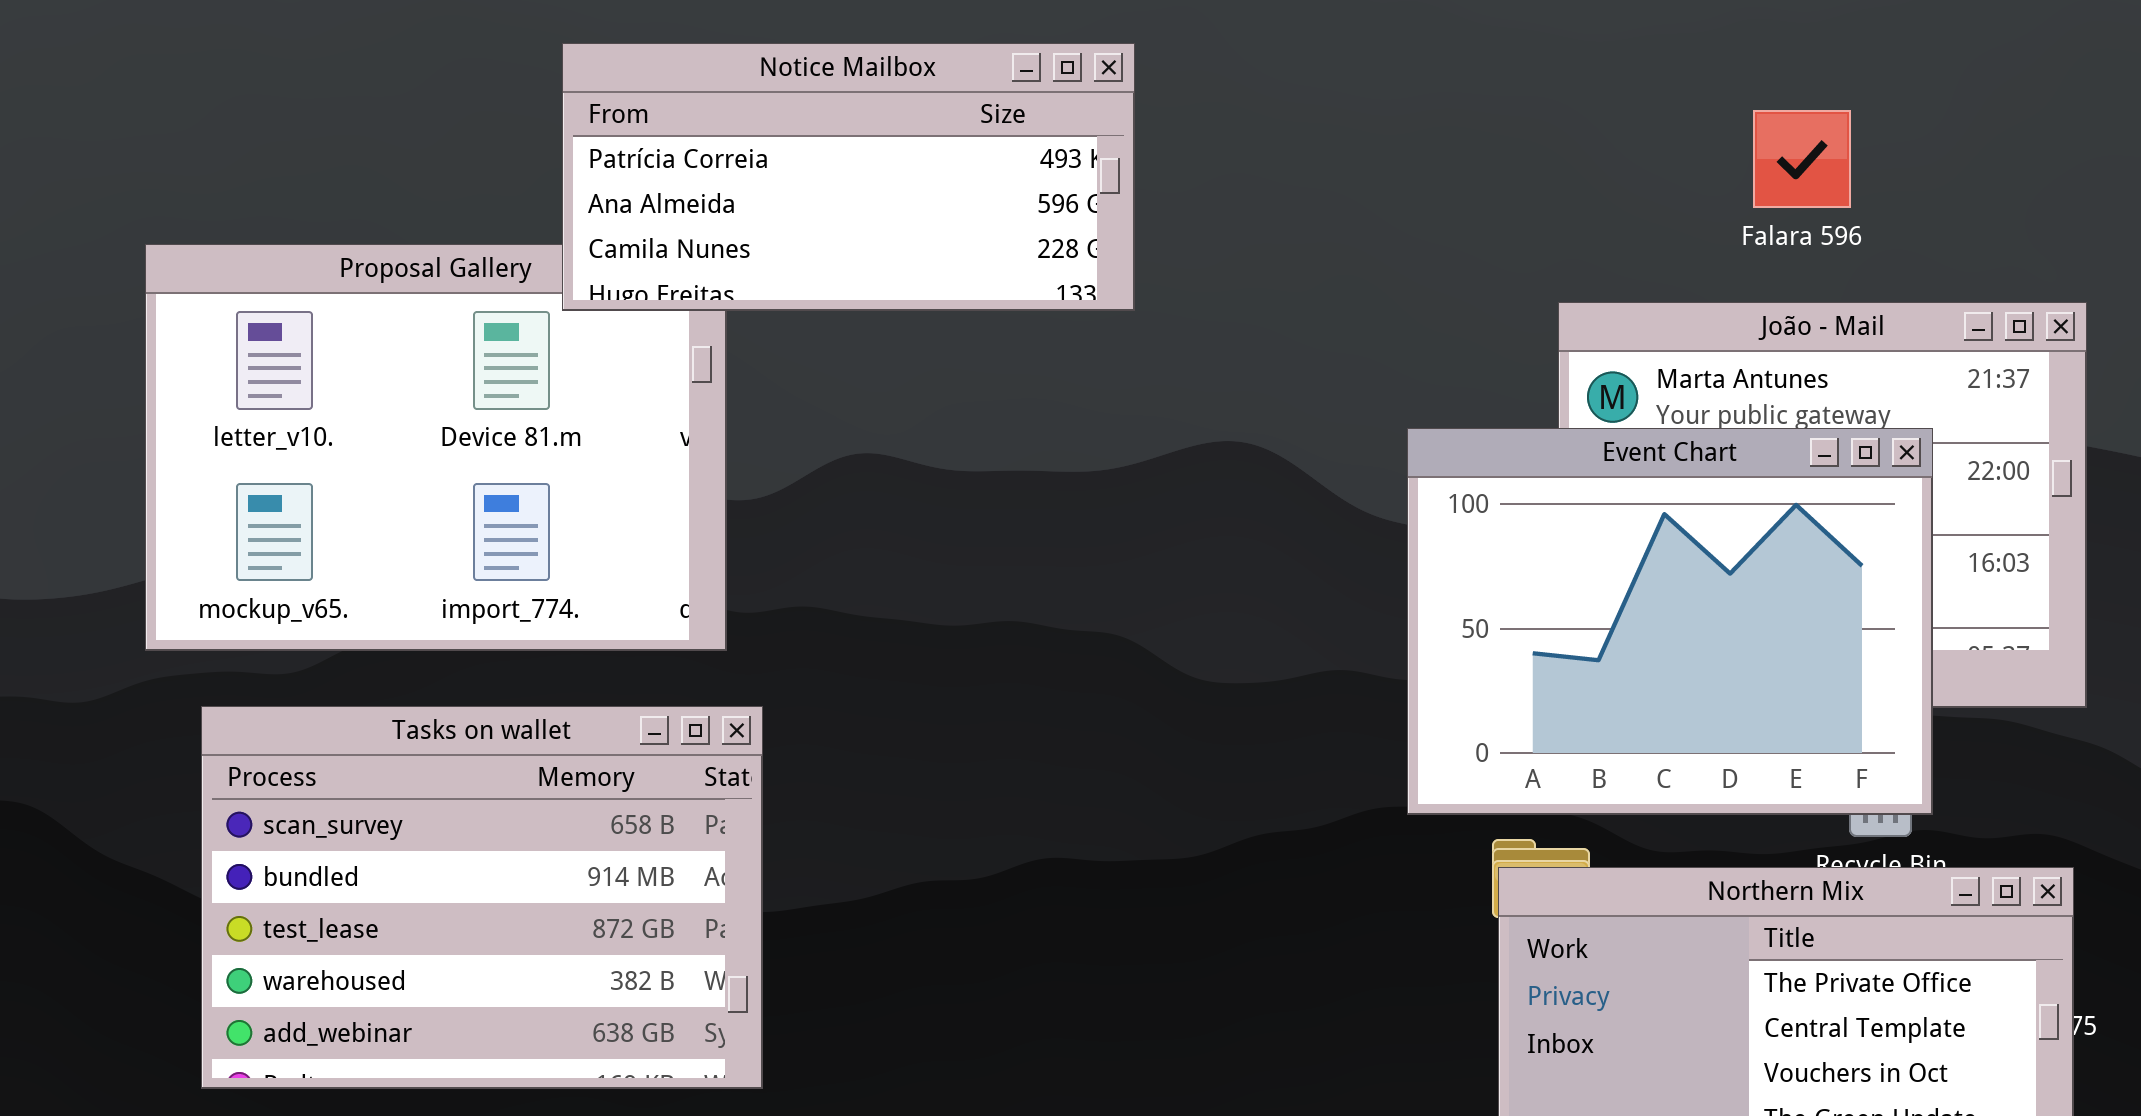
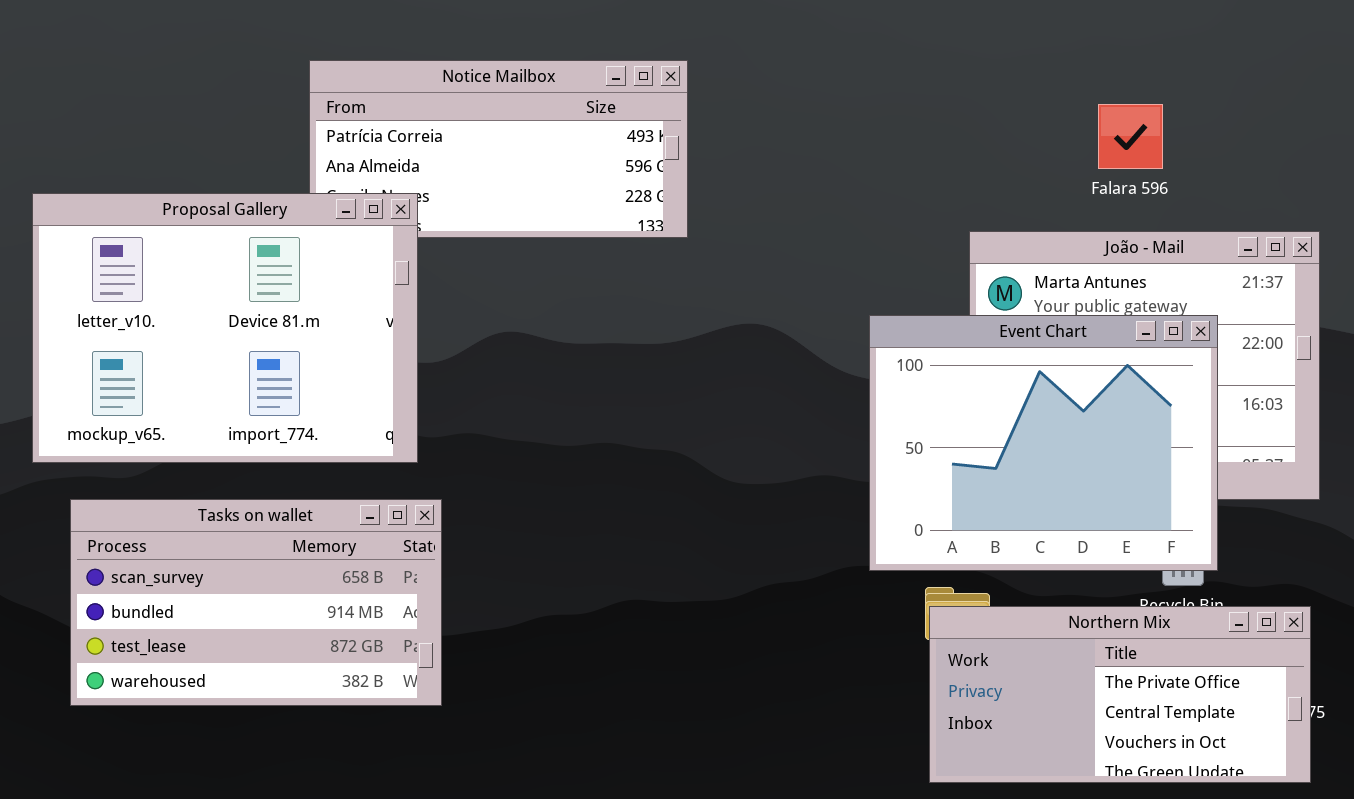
Proposal Gallery: [145,244,727,651] -> [32,193,418,463], raised
Tasks on wallet: [201,706,763,1089] -> [70,499,442,706], resized

